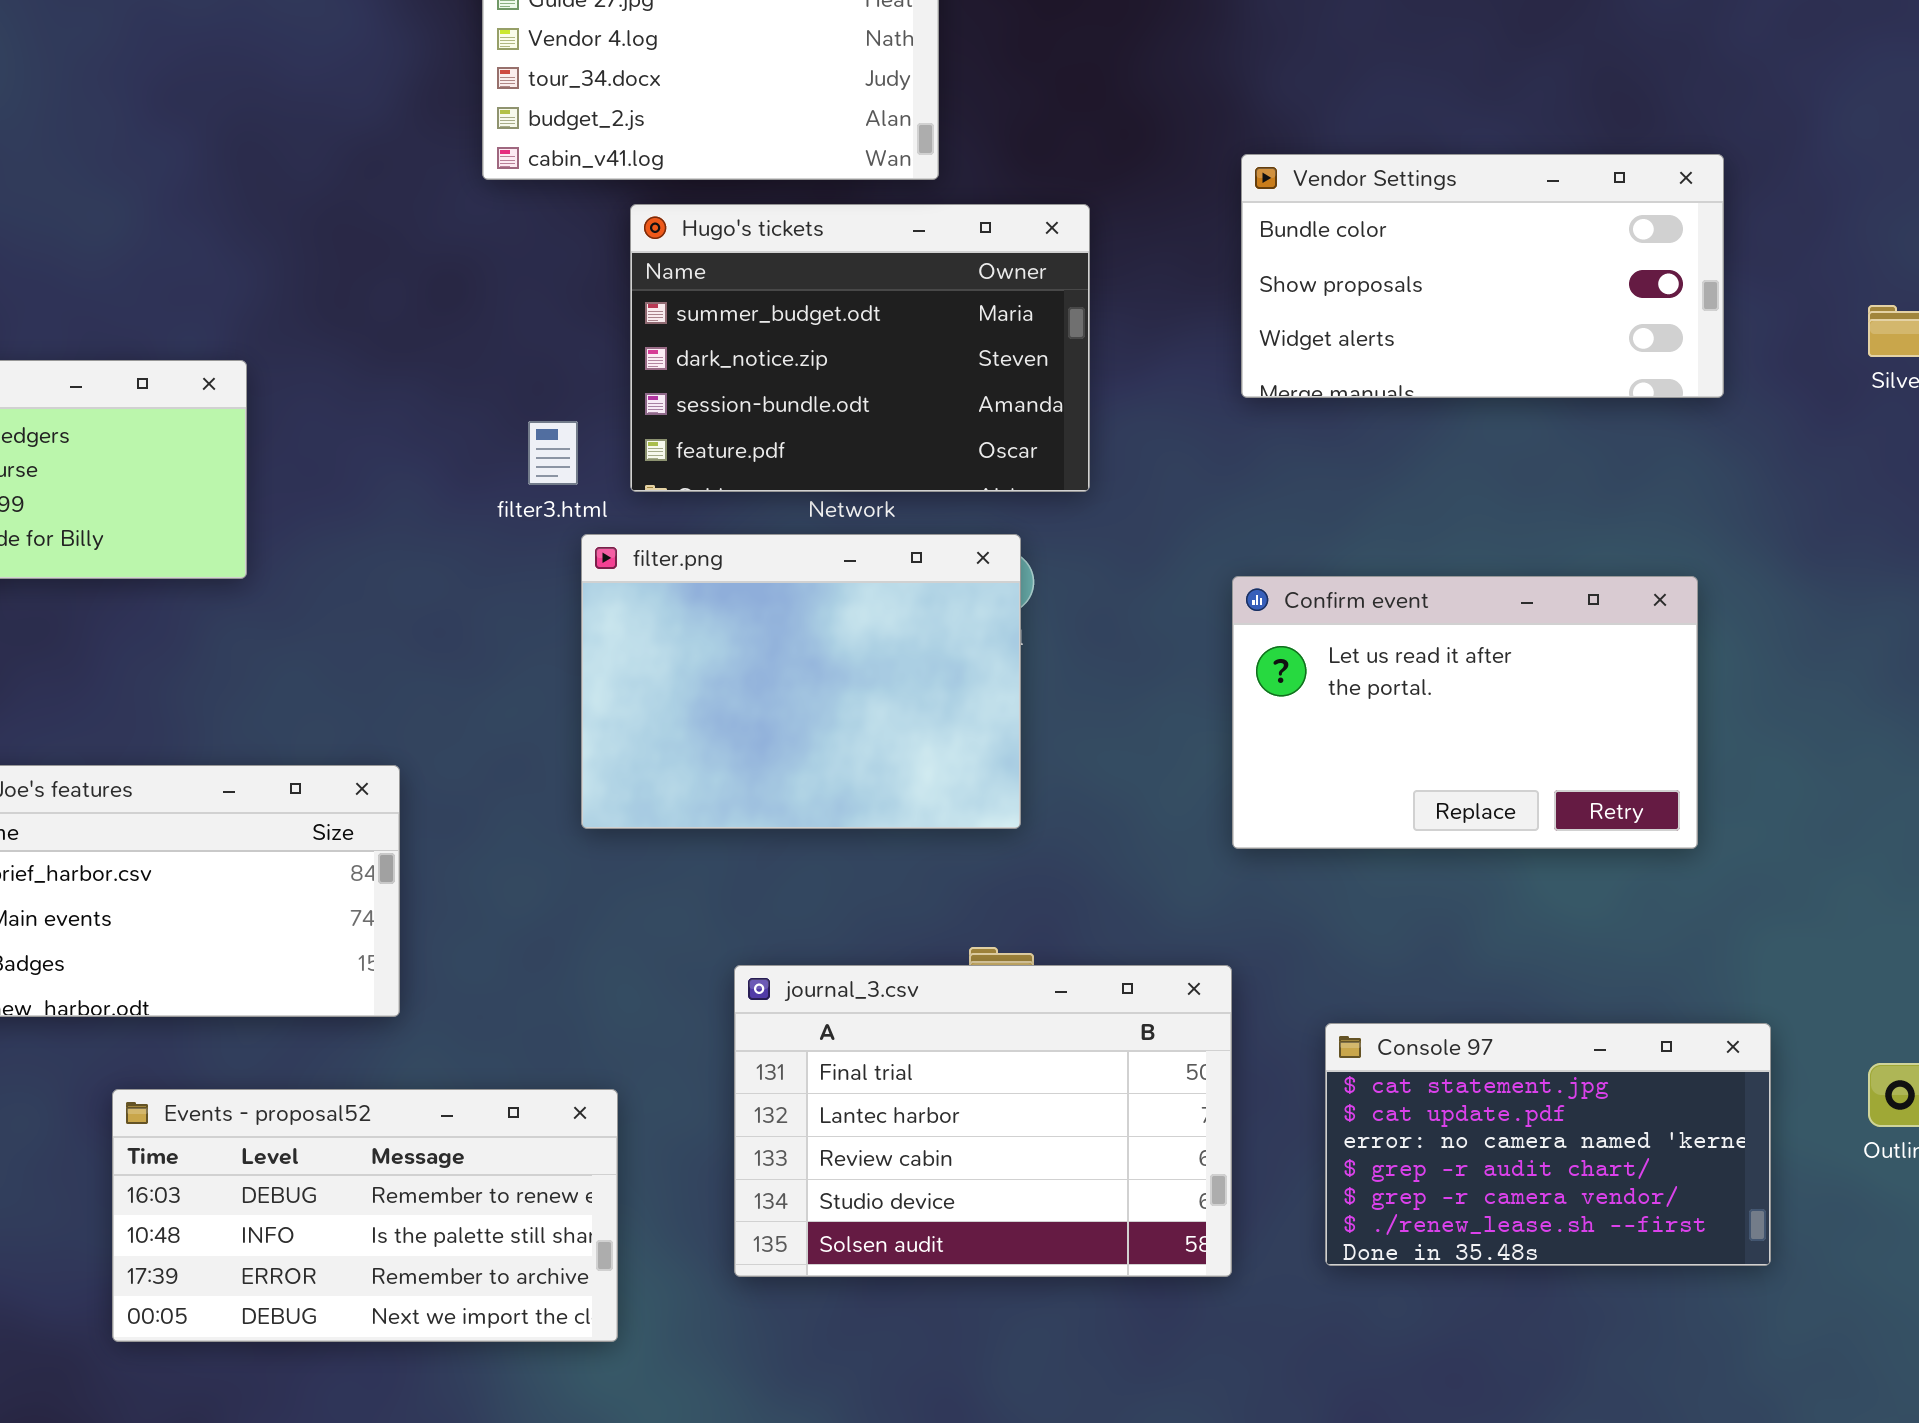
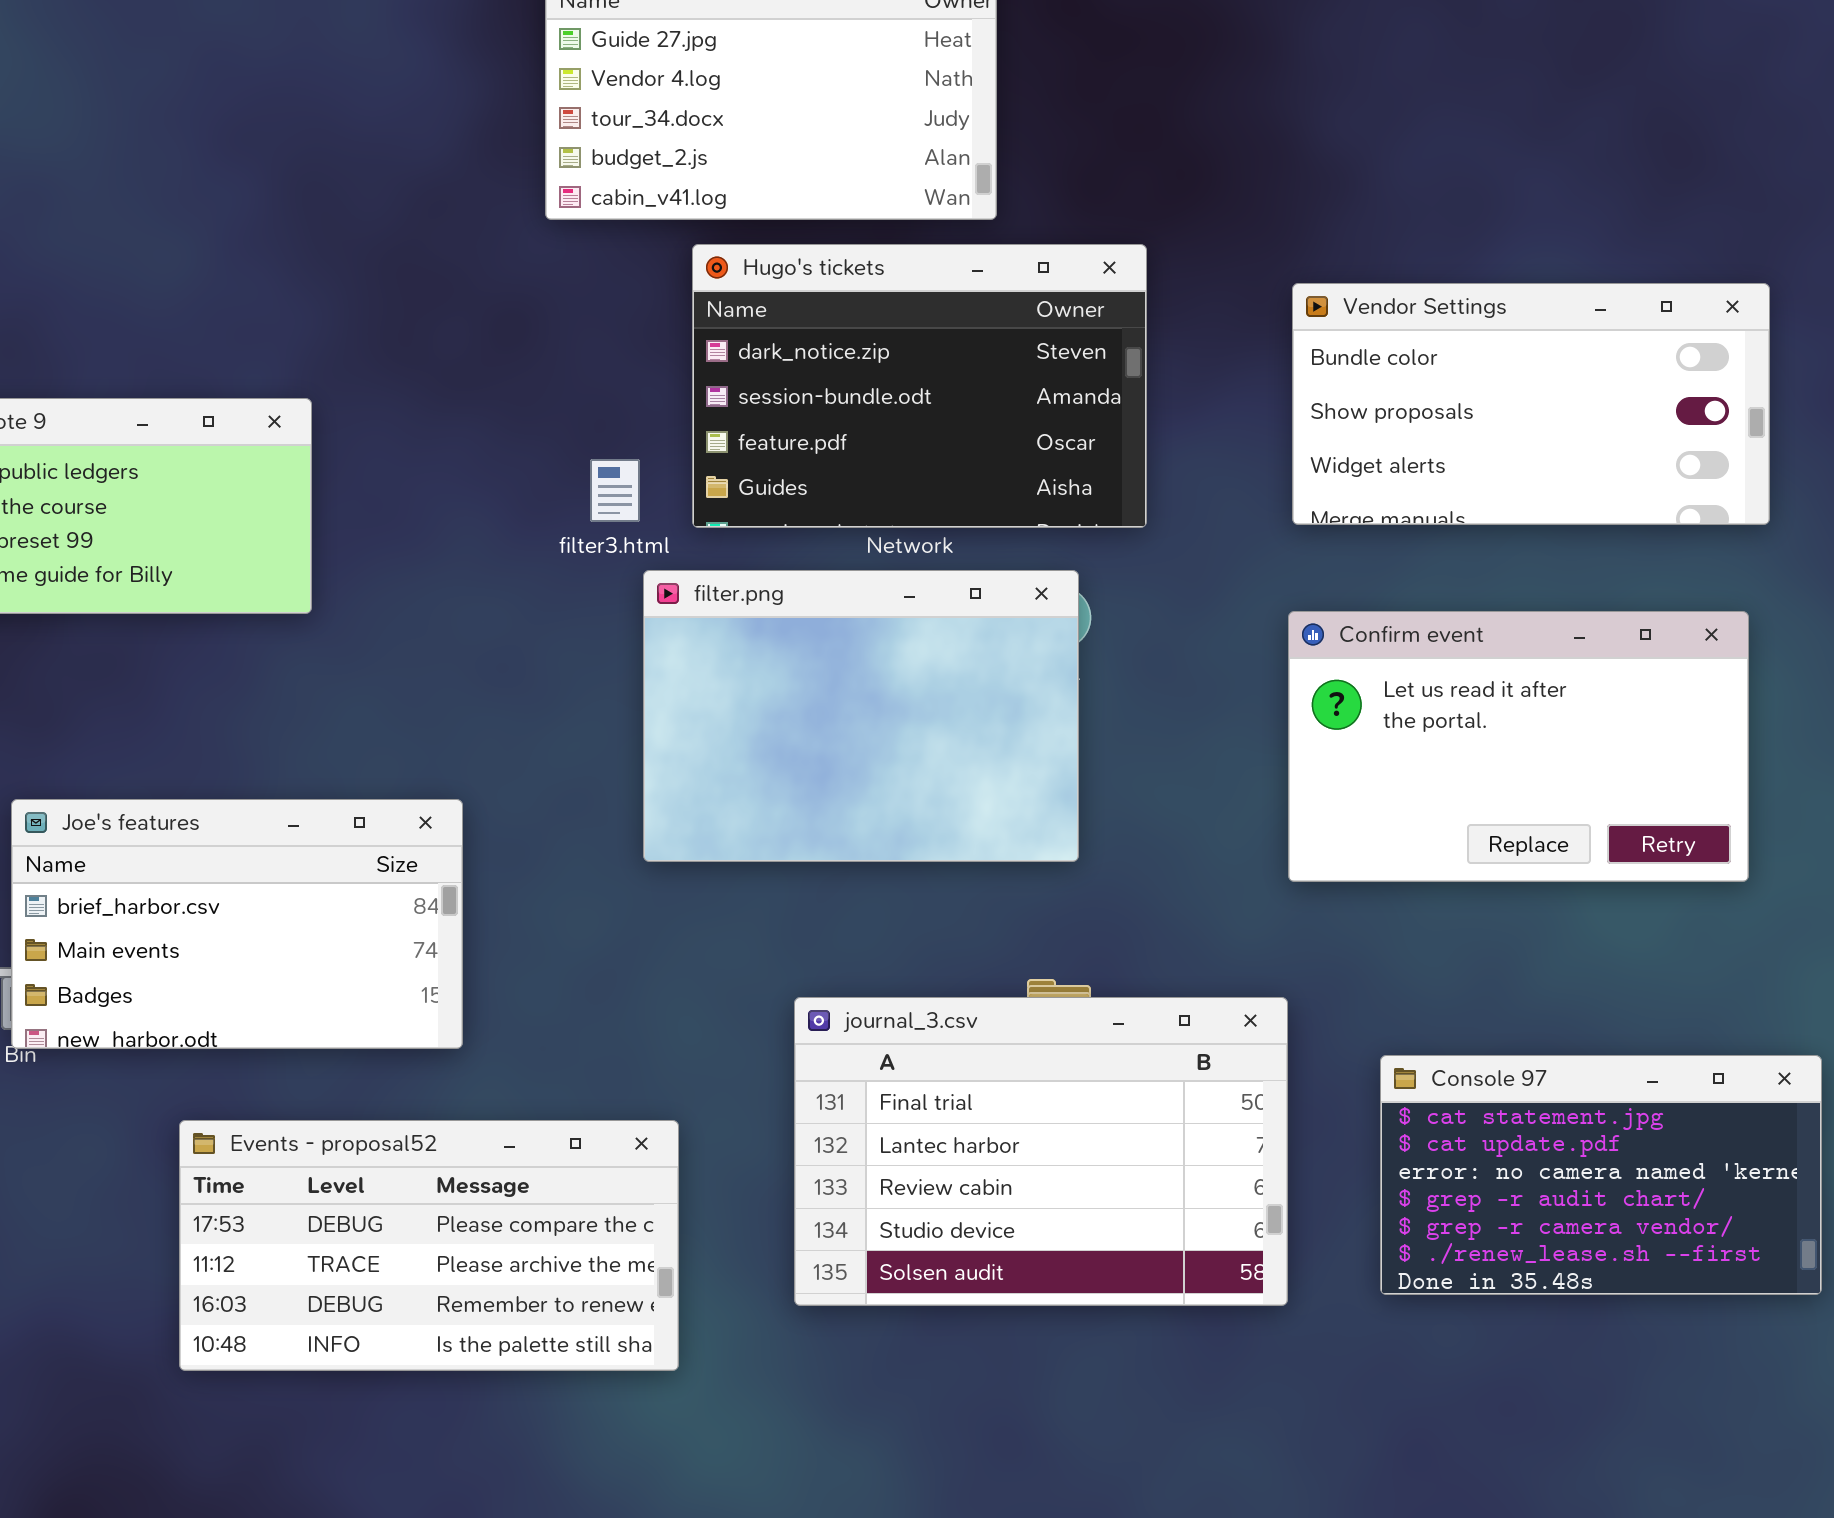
Vendor Settings: [1241,154,1724,398] -> [1292,283,1770,525], moved
Hugo's tickets: [630,204,1090,492] -> [692,244,1147,528], scrolled down 1 row
Events - proposal52: [112,1089,618,1342] -> [179,1120,679,1371], scrolled up 2 rows

